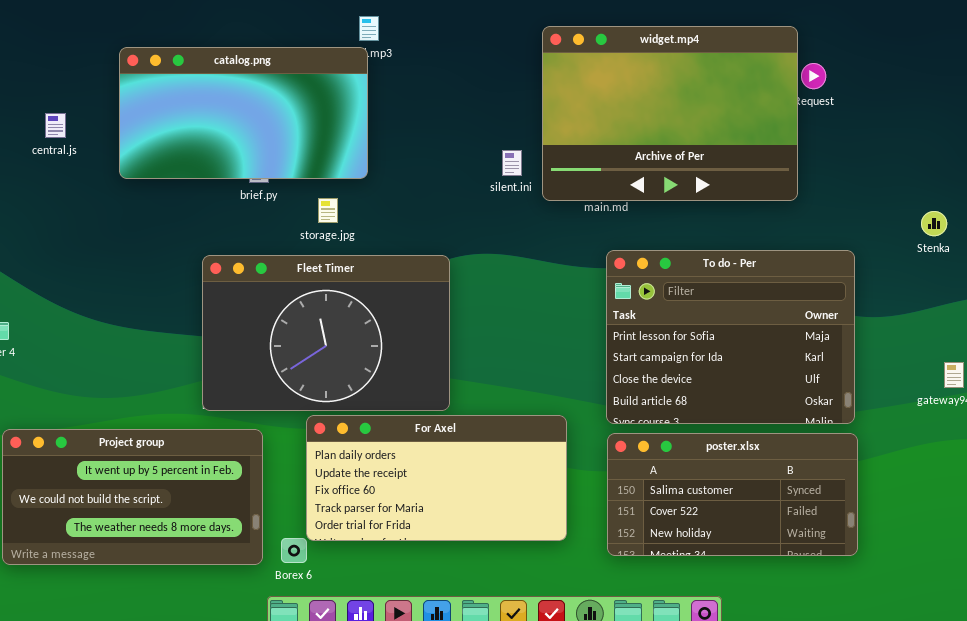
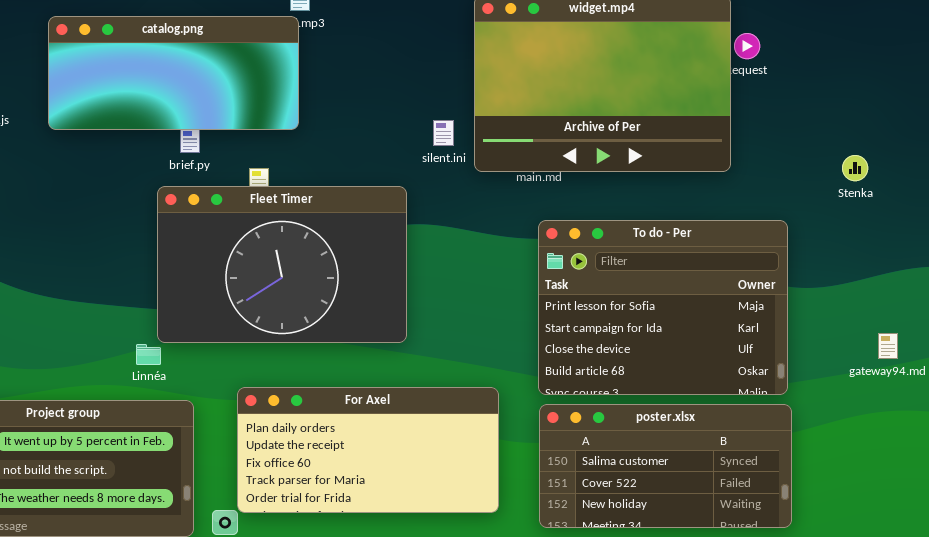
catalog.png: [119,47,368,179] -> [48,16,299,130], resized
Stenka: [921,211,947,236] -> [842,155,868,181], moved
Fleet Timer: [202,255,450,411] -> [157,186,407,343], moved

